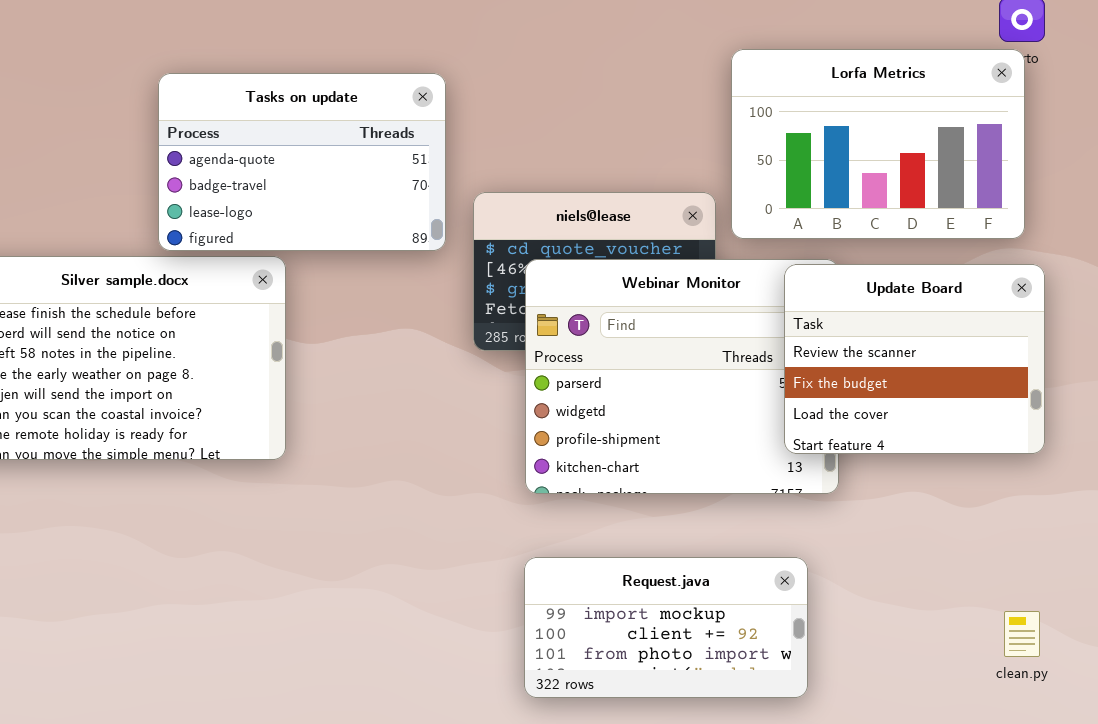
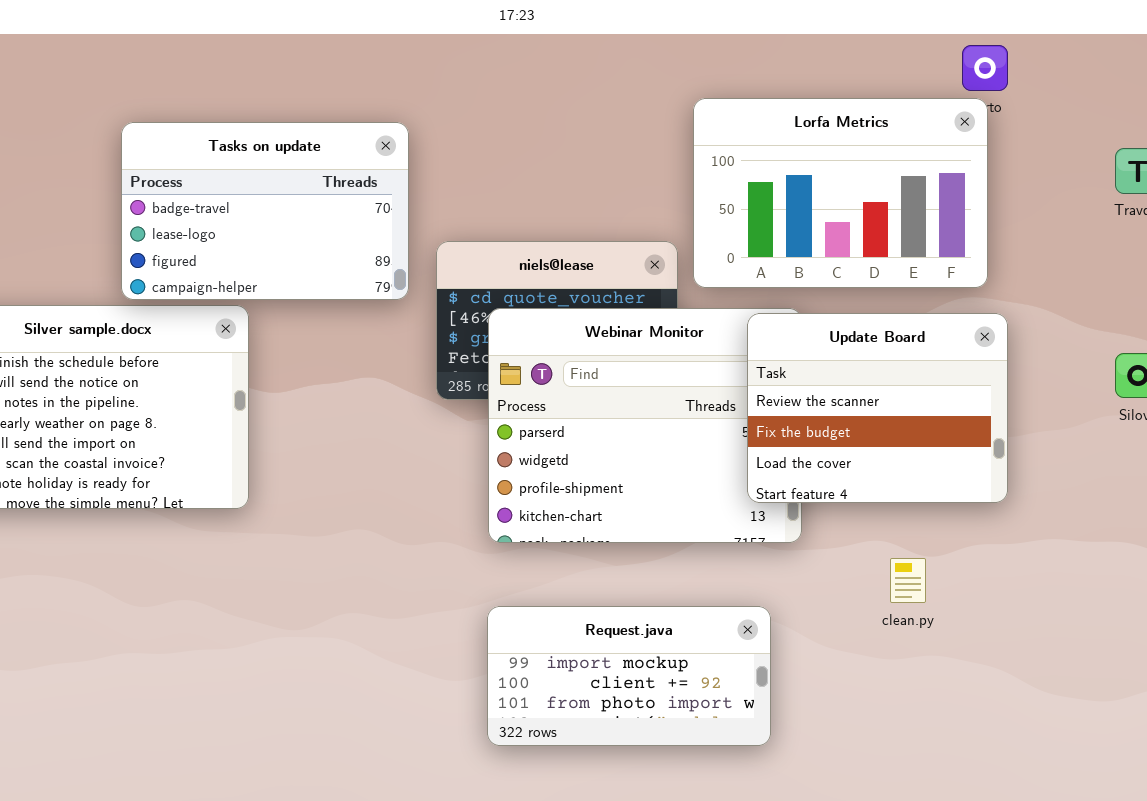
Tasks on update: [158,73,446,251] -> [121,122,409,300], scrolled down 1 row
clean.py: [1004,611,1040,657] -> [890,558,926,603], moved

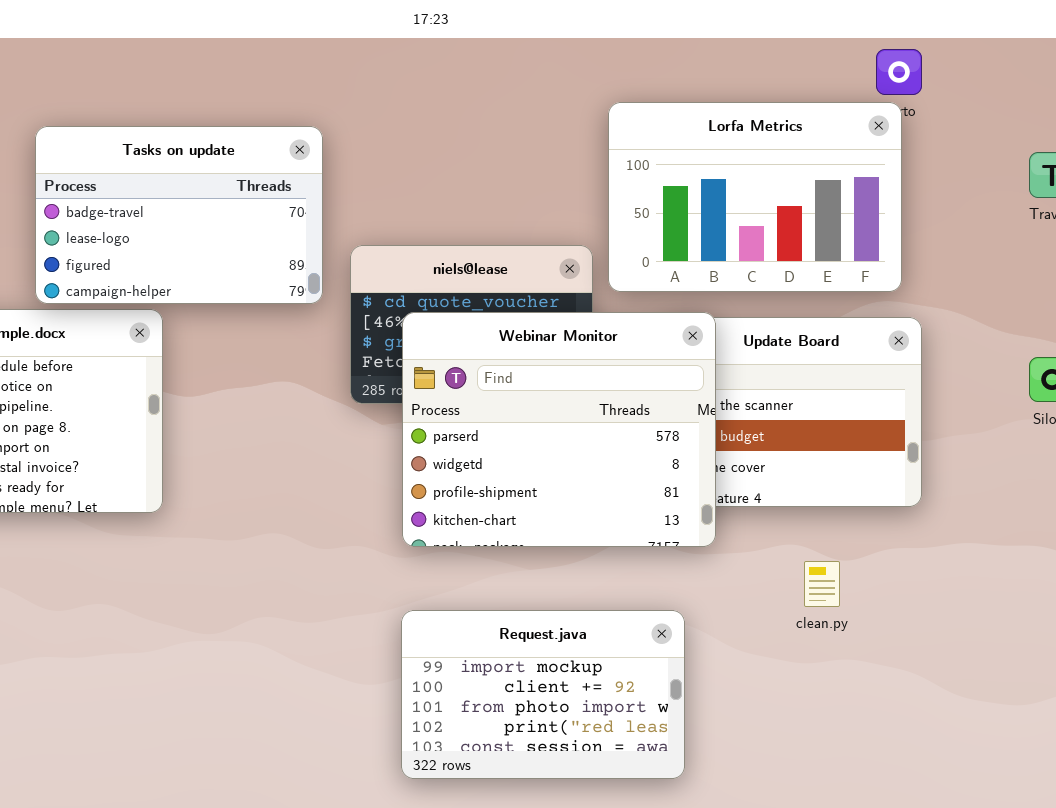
Webinar Monitor: [488,308,802,543] -> [402,312,716,547], raised
Request.java: [487,606,771,746] -> [401,610,685,779], resized

